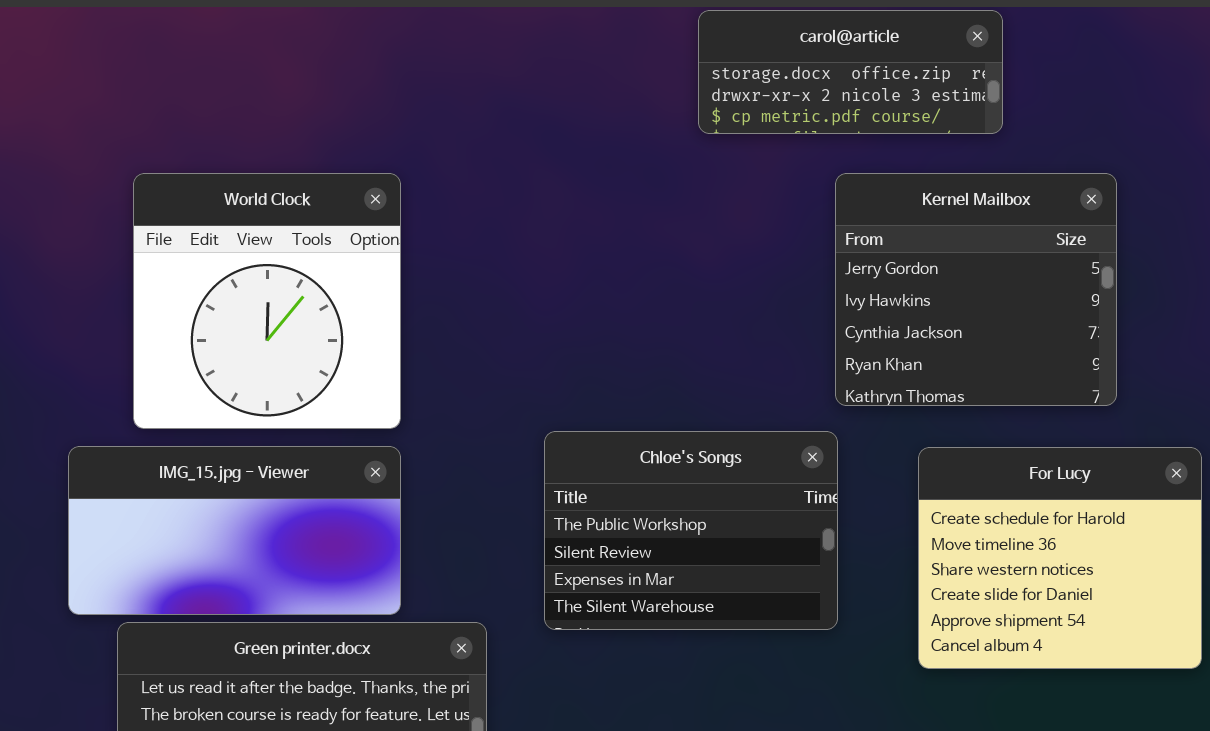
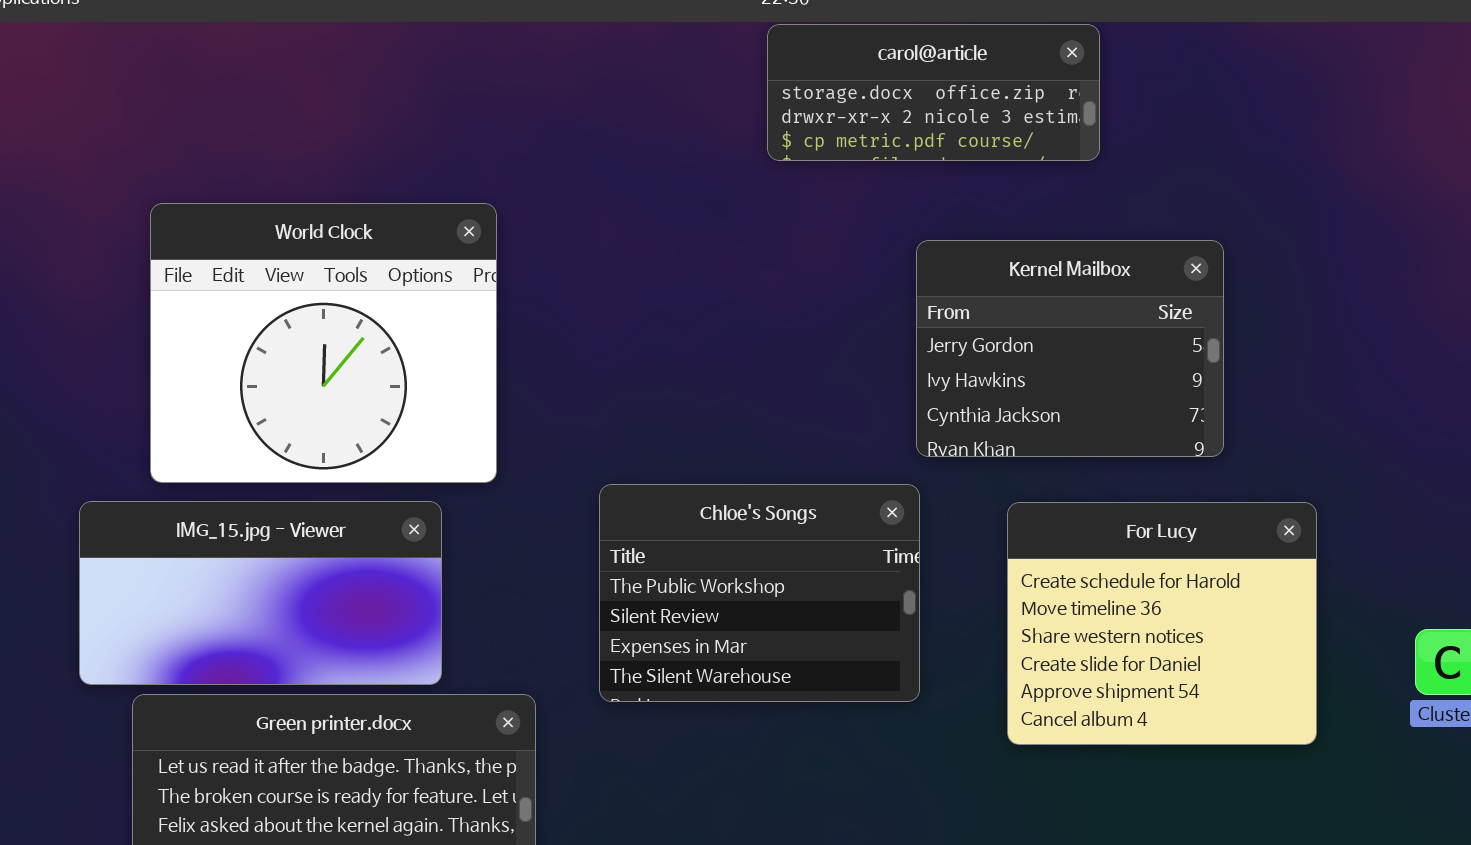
World Clock: [133,173,401,429] -> [150,203,497,483], resized
Kernel Mailbox: [835,173,1117,406] -> [916,240,1224,457], resized

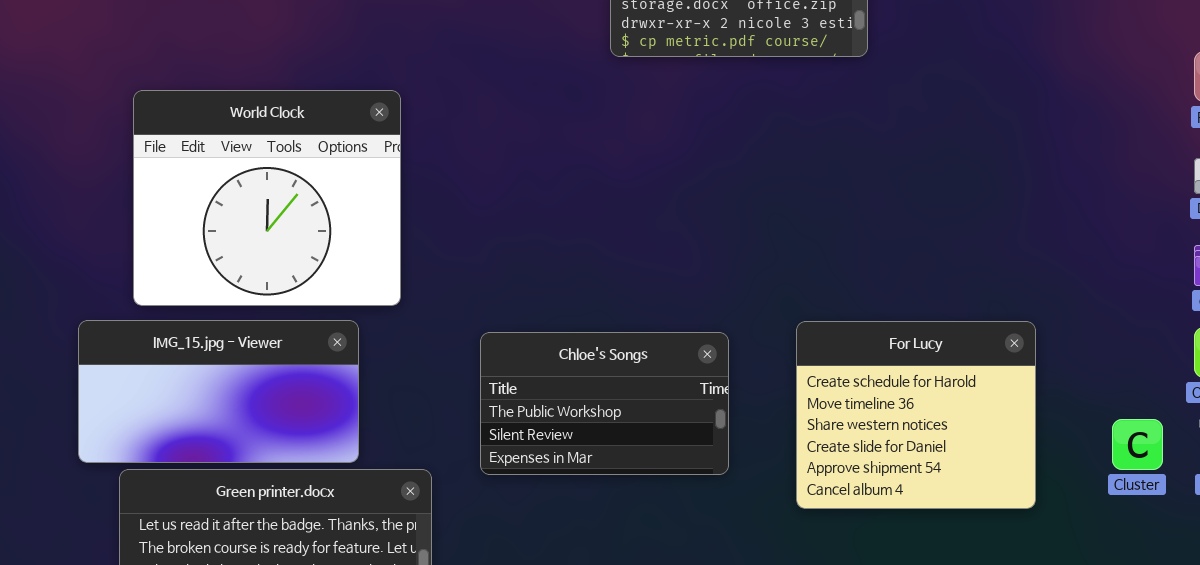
Kernel Mailbox: [916,240,1224,457] -> none, closed
Chloe's Songs: [599,484,920,702] -> [480,332,729,475], resized

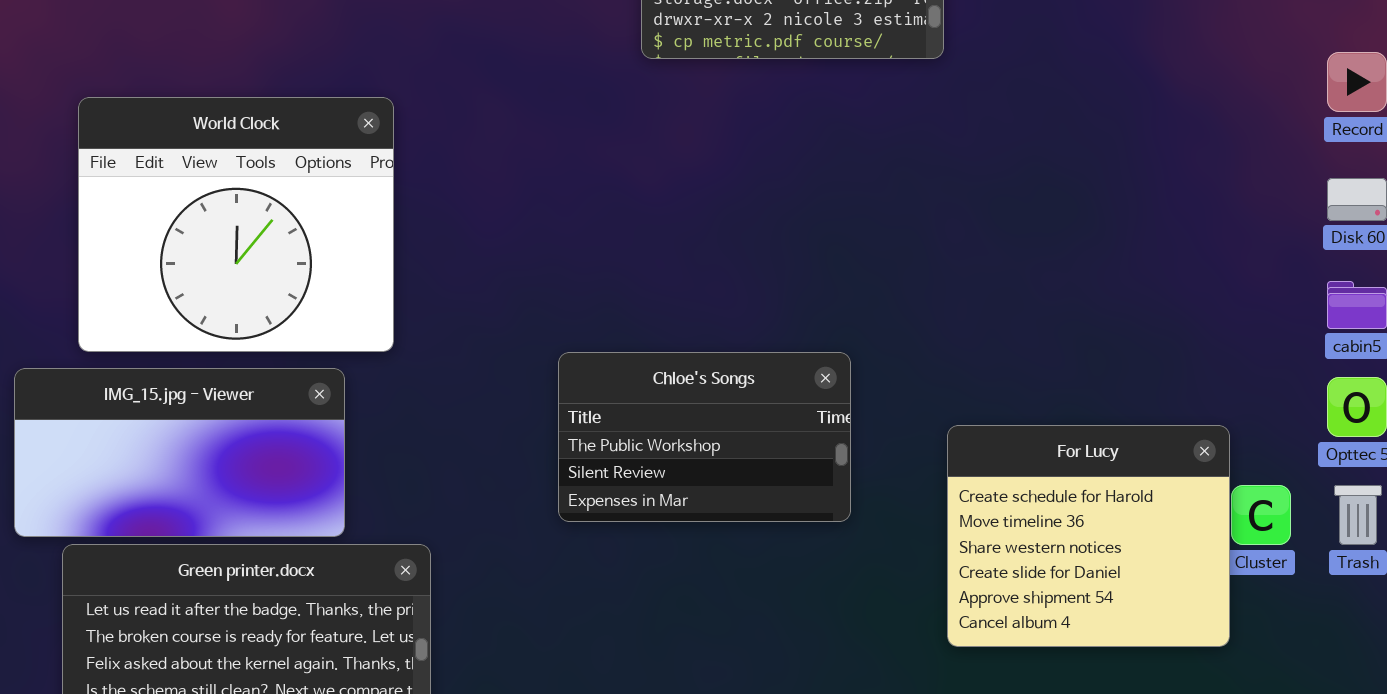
For Lucy: [796,321,1036,509] -> [947,425,1230,647], moved
Chloe's Songs: [480,332,729,475] -> [558,352,851,522], moved

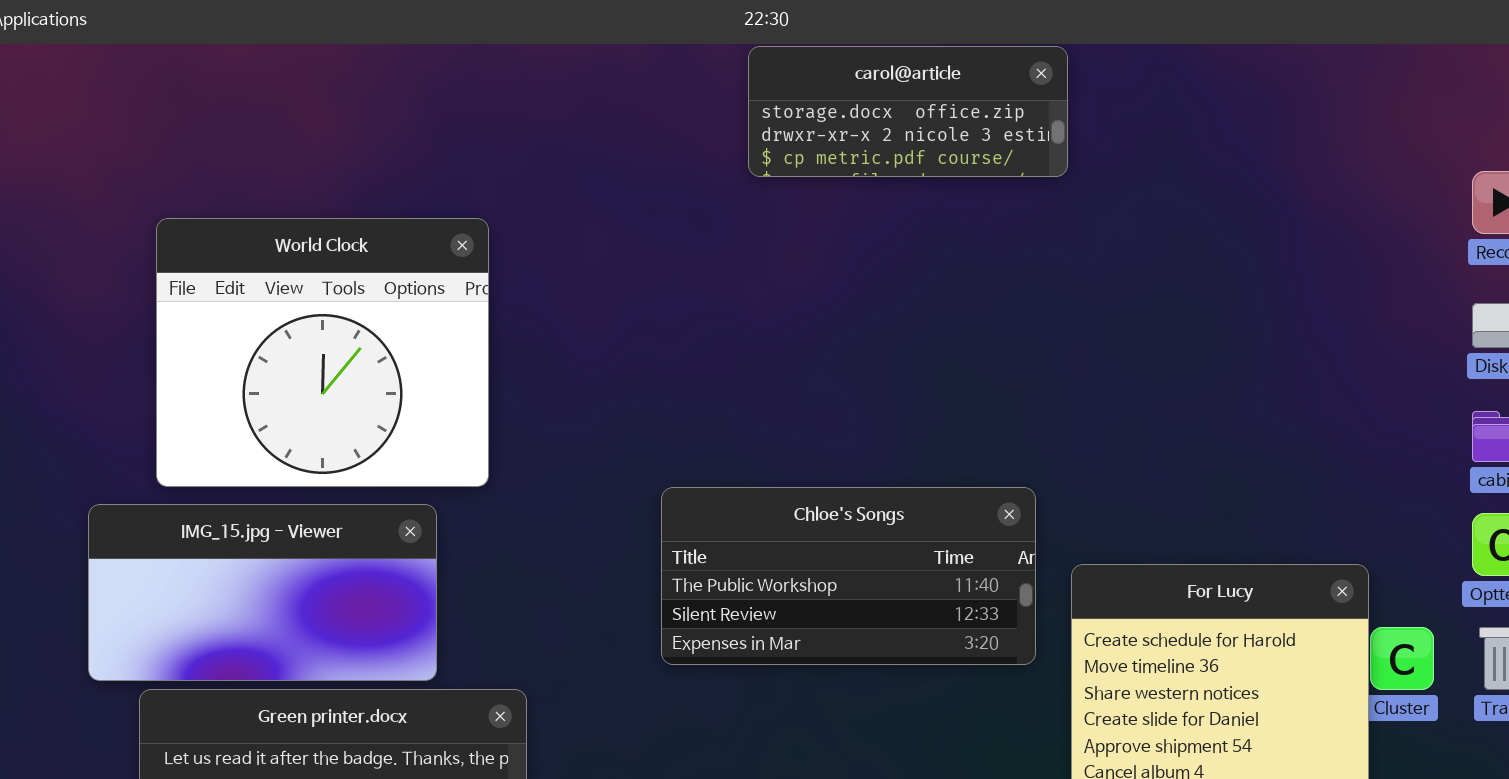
Chloe's Songs: [558,352,851,522] -> [661,487,1036,665], resized

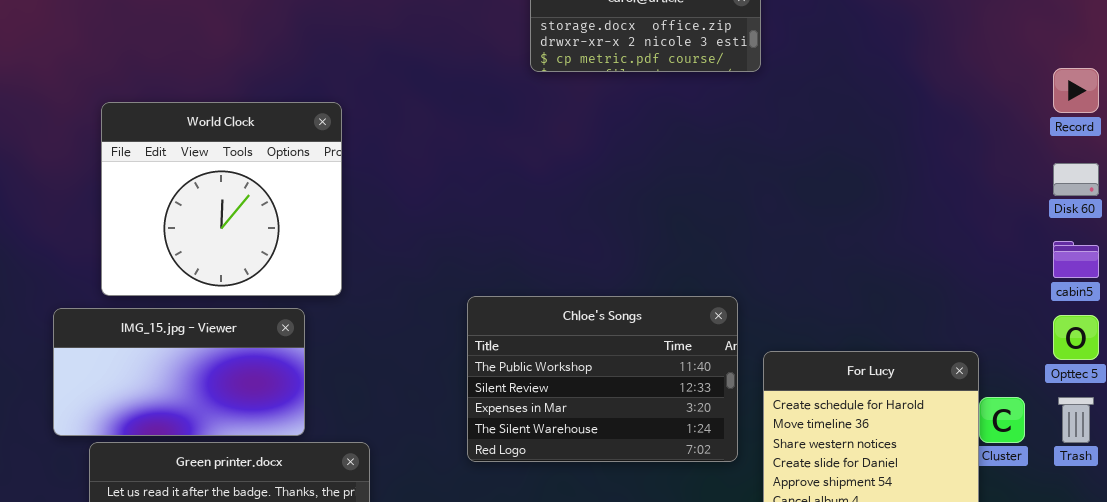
Chloe's Songs: [661,487,1036,665] -> [467,296,738,462], resized

